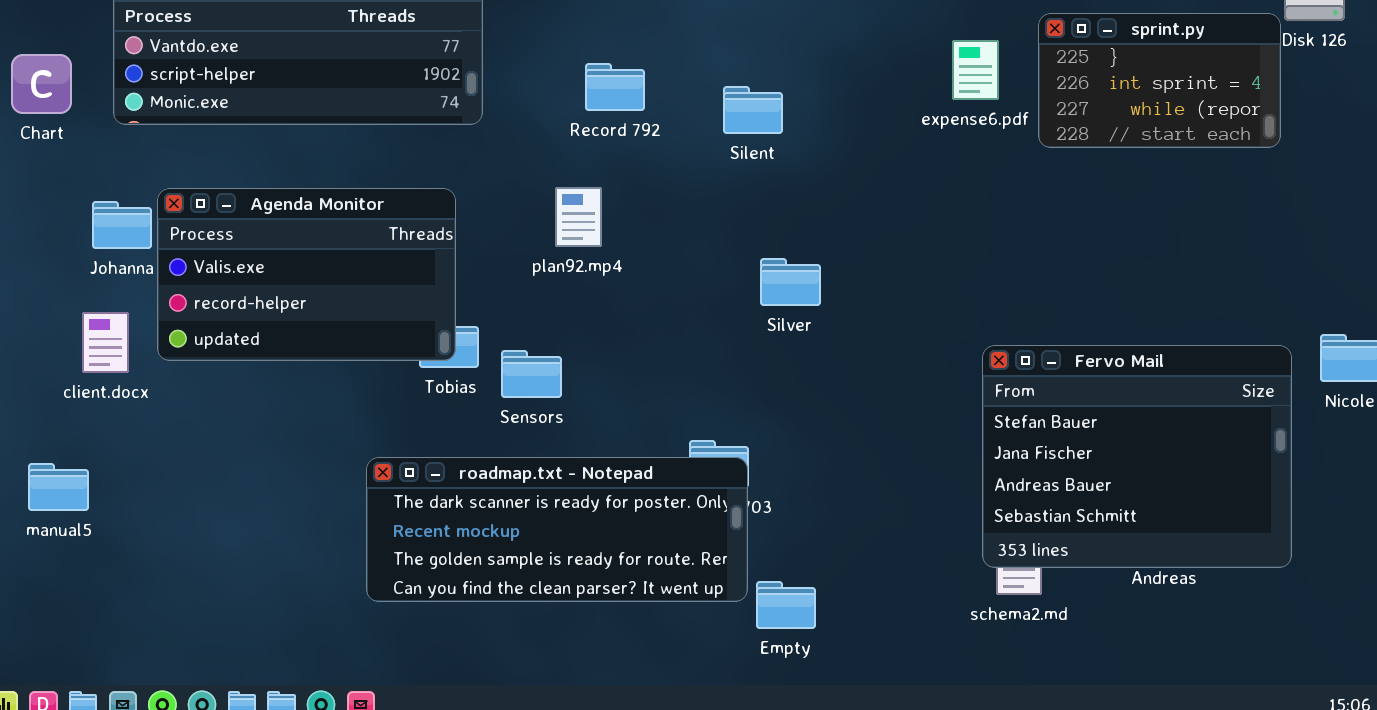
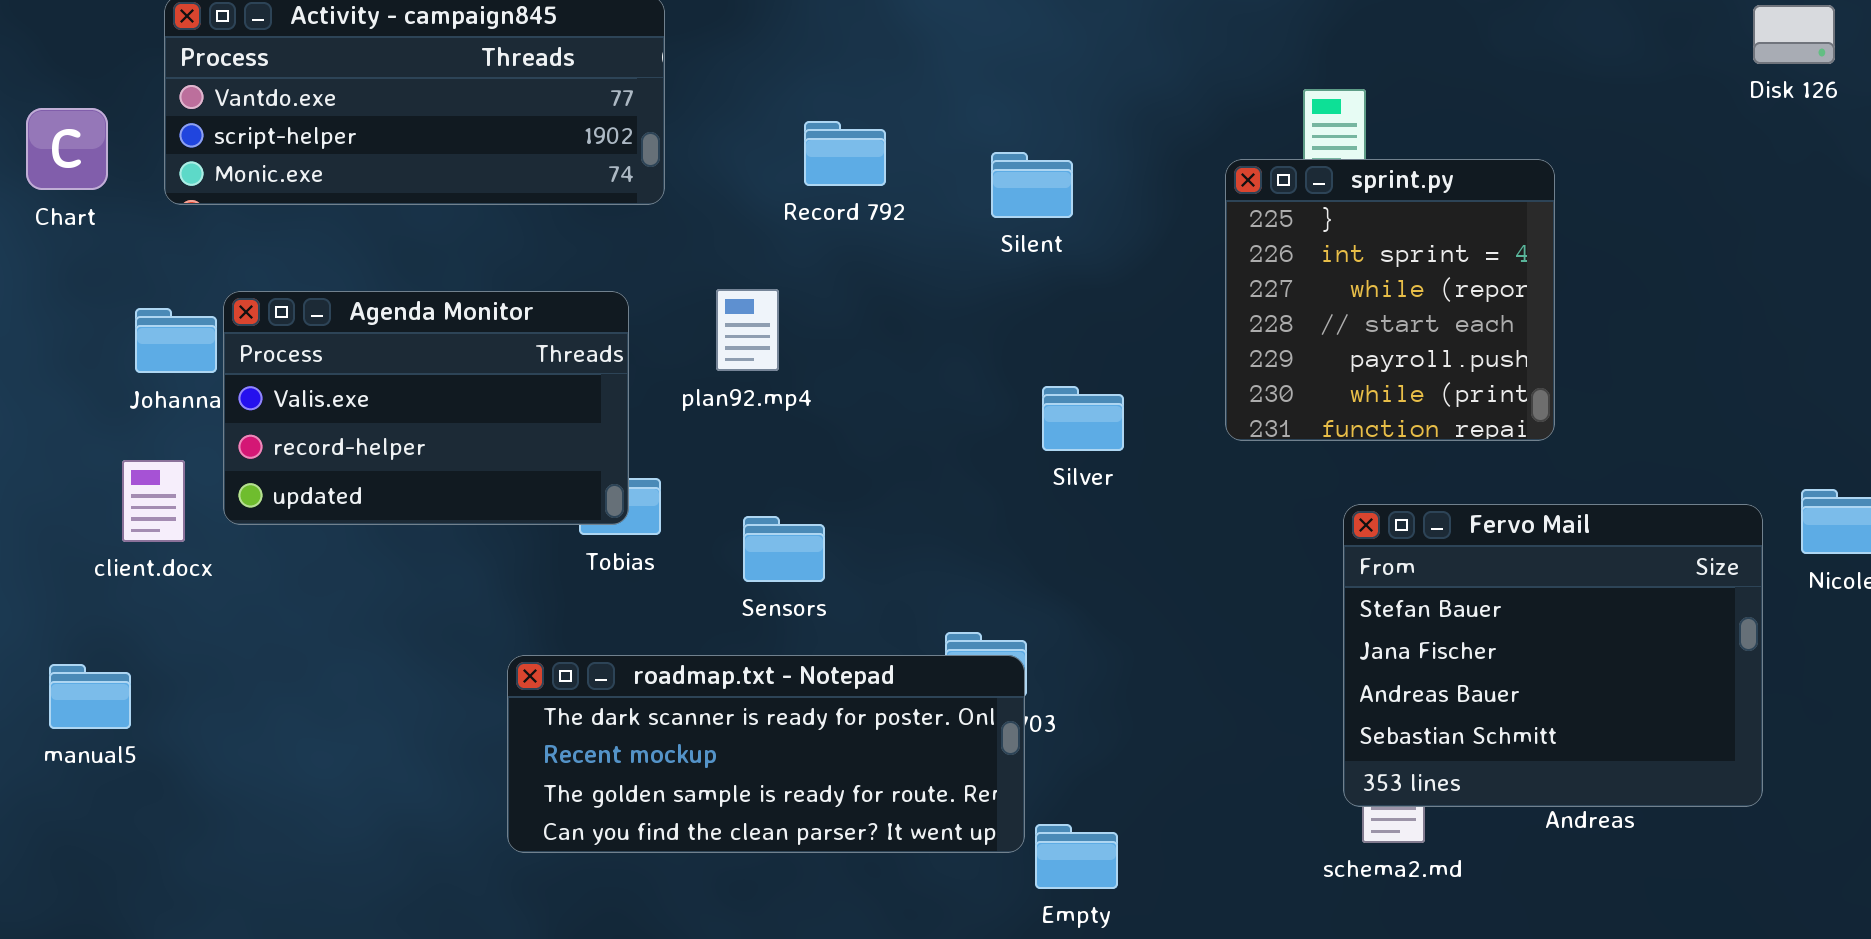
sprint.py: [1038,13,1281,148] -> [1225,159,1555,441], moved, resized
plan92.mp4: [555,187,602,247] -> [716,289,779,371], moved
Sensors: [501,350,562,398] -> [743,516,825,582], moved

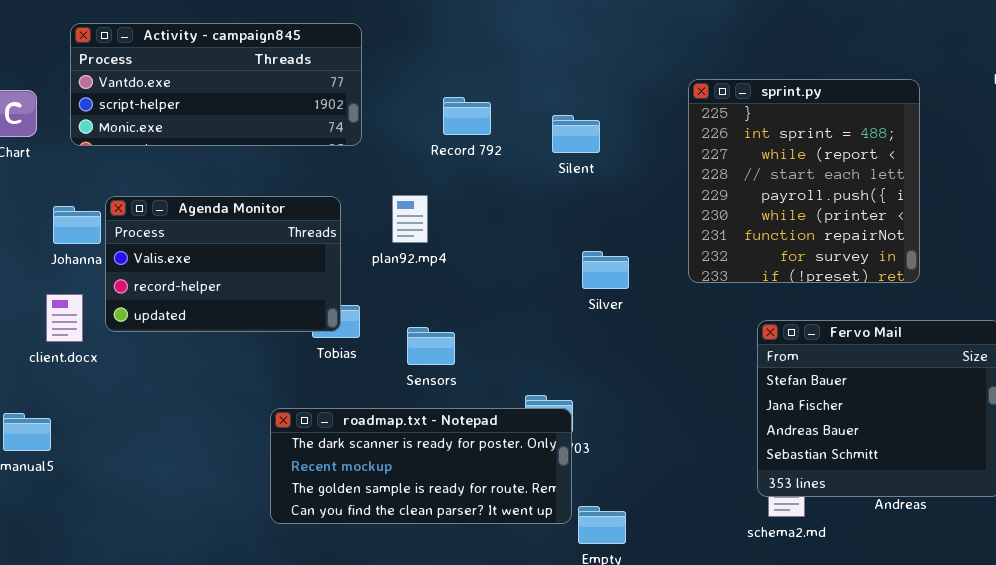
sprint.py: [1225,159,1555,441] -> [688,79,920,283], resized

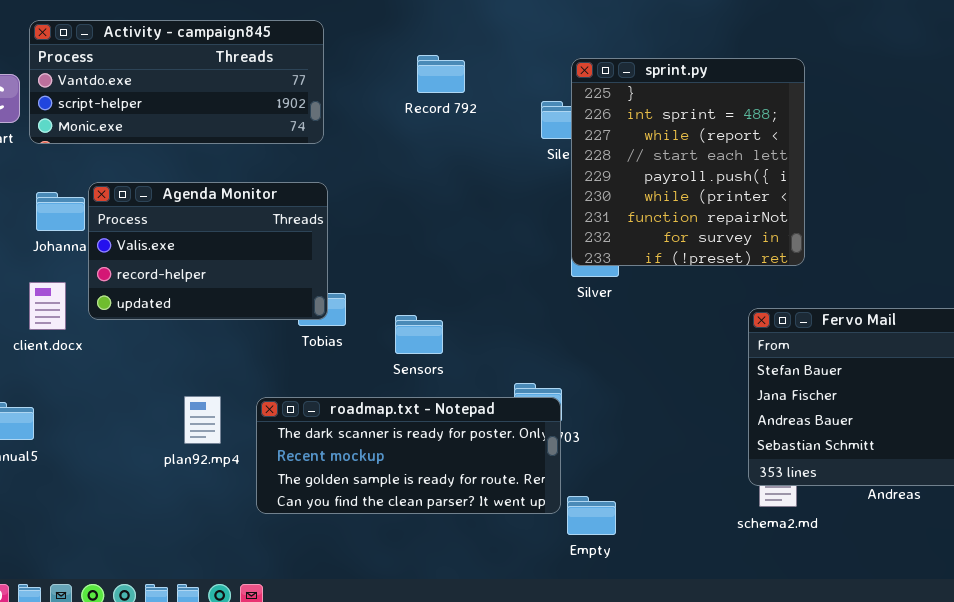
Activity - campaign845: [70,23,362,146] -> [29,20,324,144], moved
sprint.py: [688,79,920,283] -> [571,58,805,266], moved
Record 792: [443,97,491,135] -> [417,55,465,93], moved
plan92.mp4: [392,195,428,243] -> [184,396,221,444], moved

